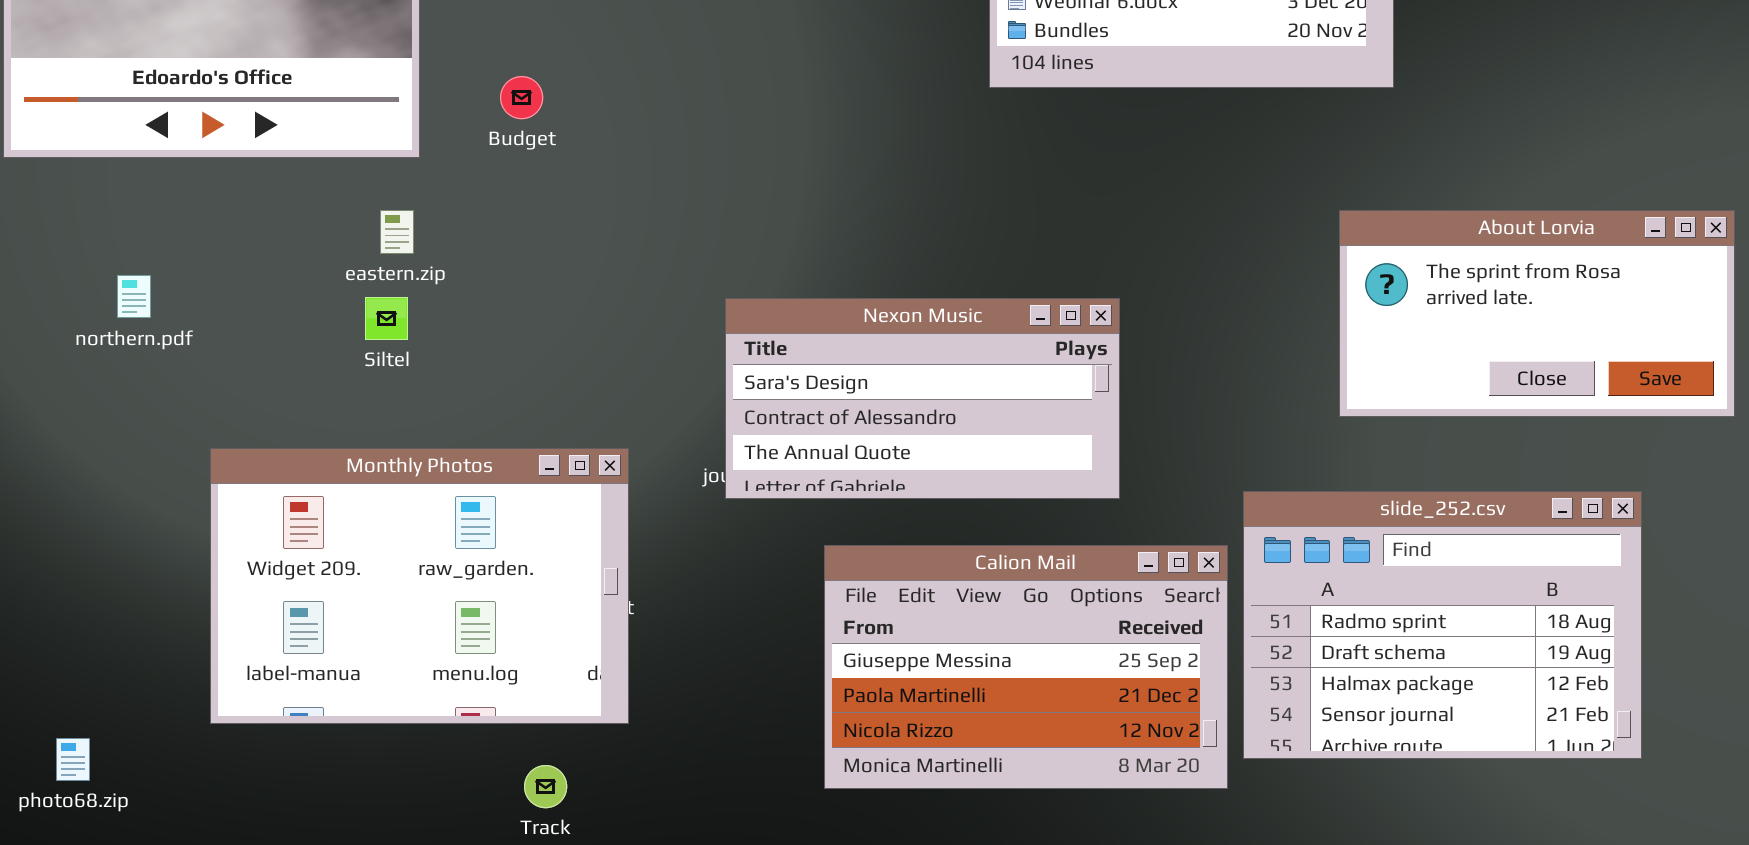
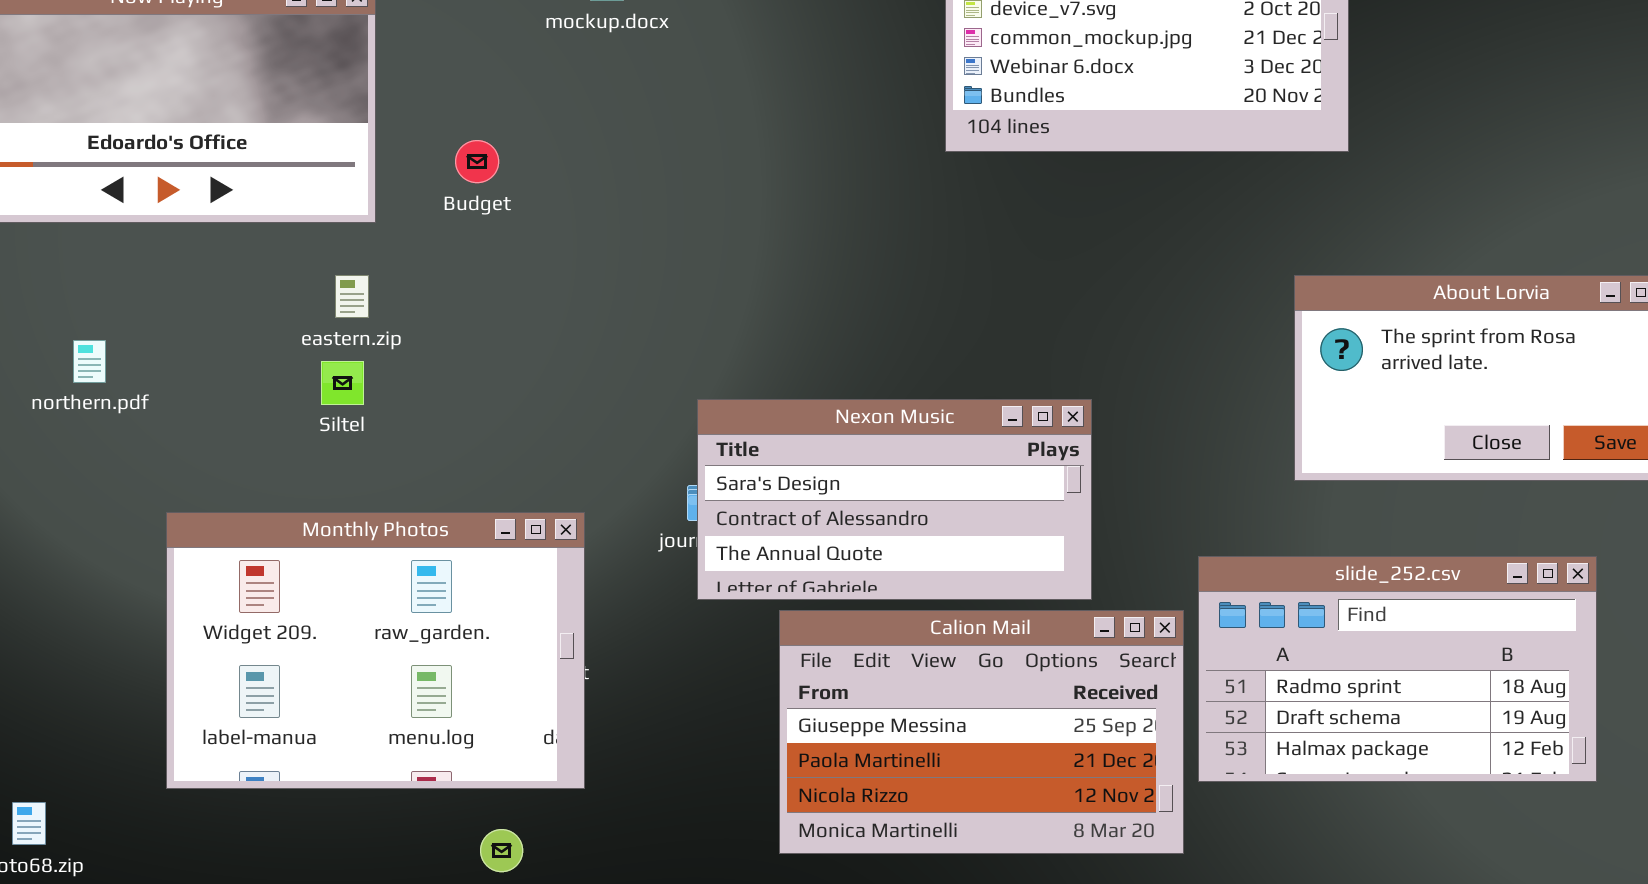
Nexon Music: [725,298,1120,499] -> [697,399,1092,600], moved
slide_252.csv: [1243,491,1642,759] -> [1198,556,1597,782], resized

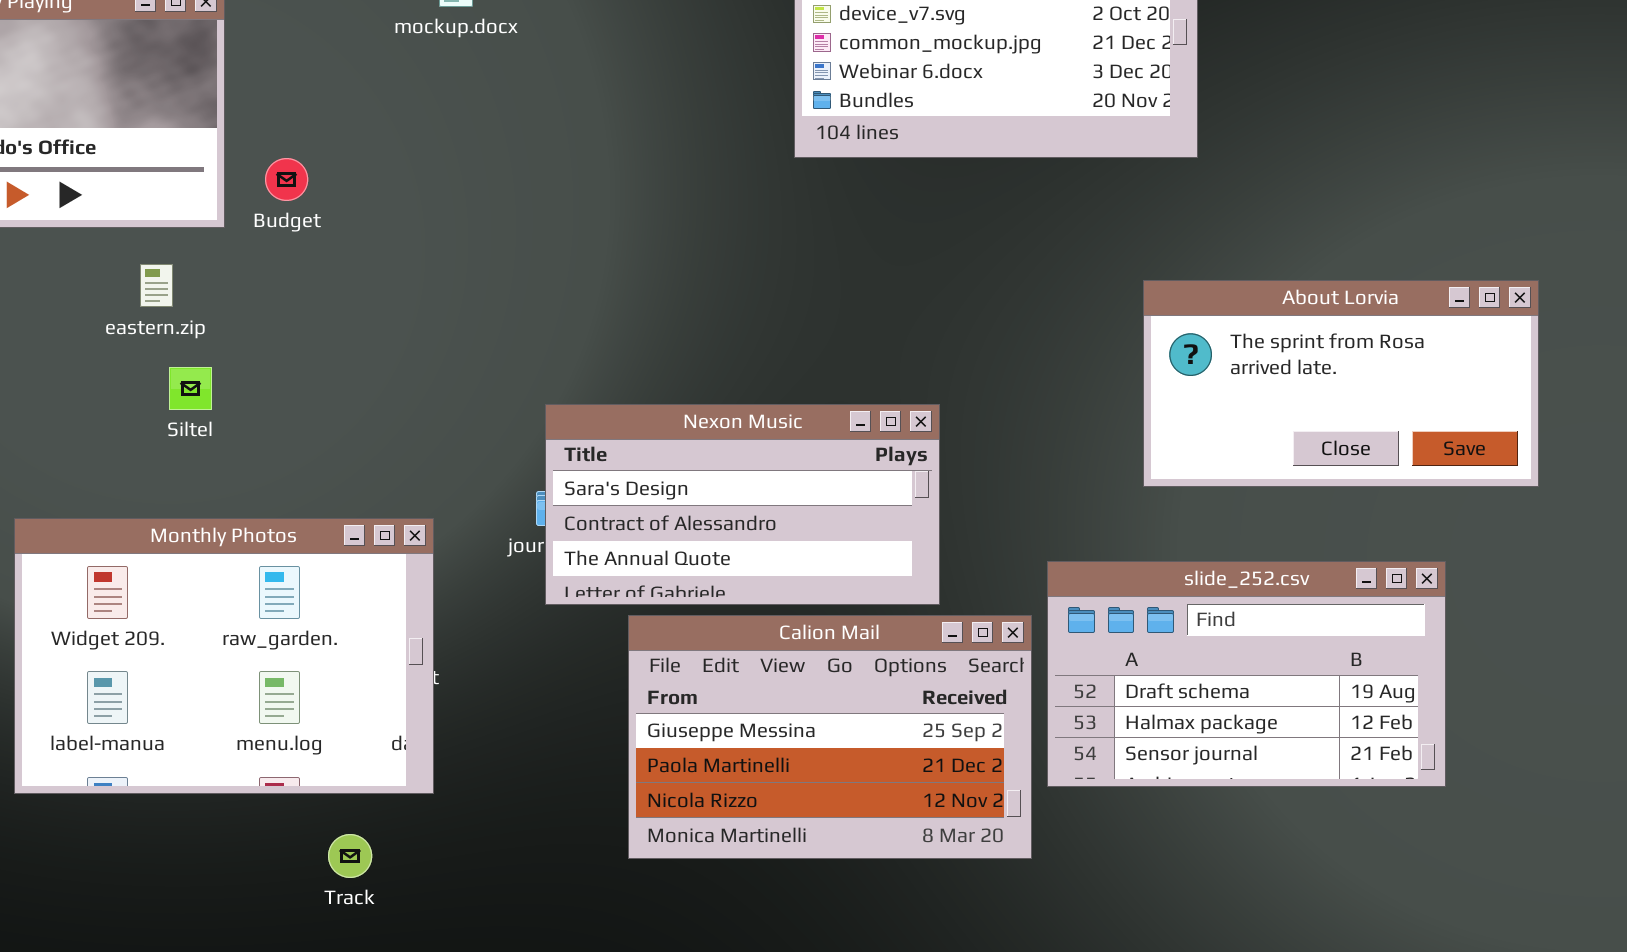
Budget: [455,140,499,183] -> [265,158,308,201], moved
eastern.zip: [335,275,369,318] -> [140,264,173,307], moved
slide_252.csv: [1198,556,1597,782] -> [1047,561,1446,787], scrolled down 1 row

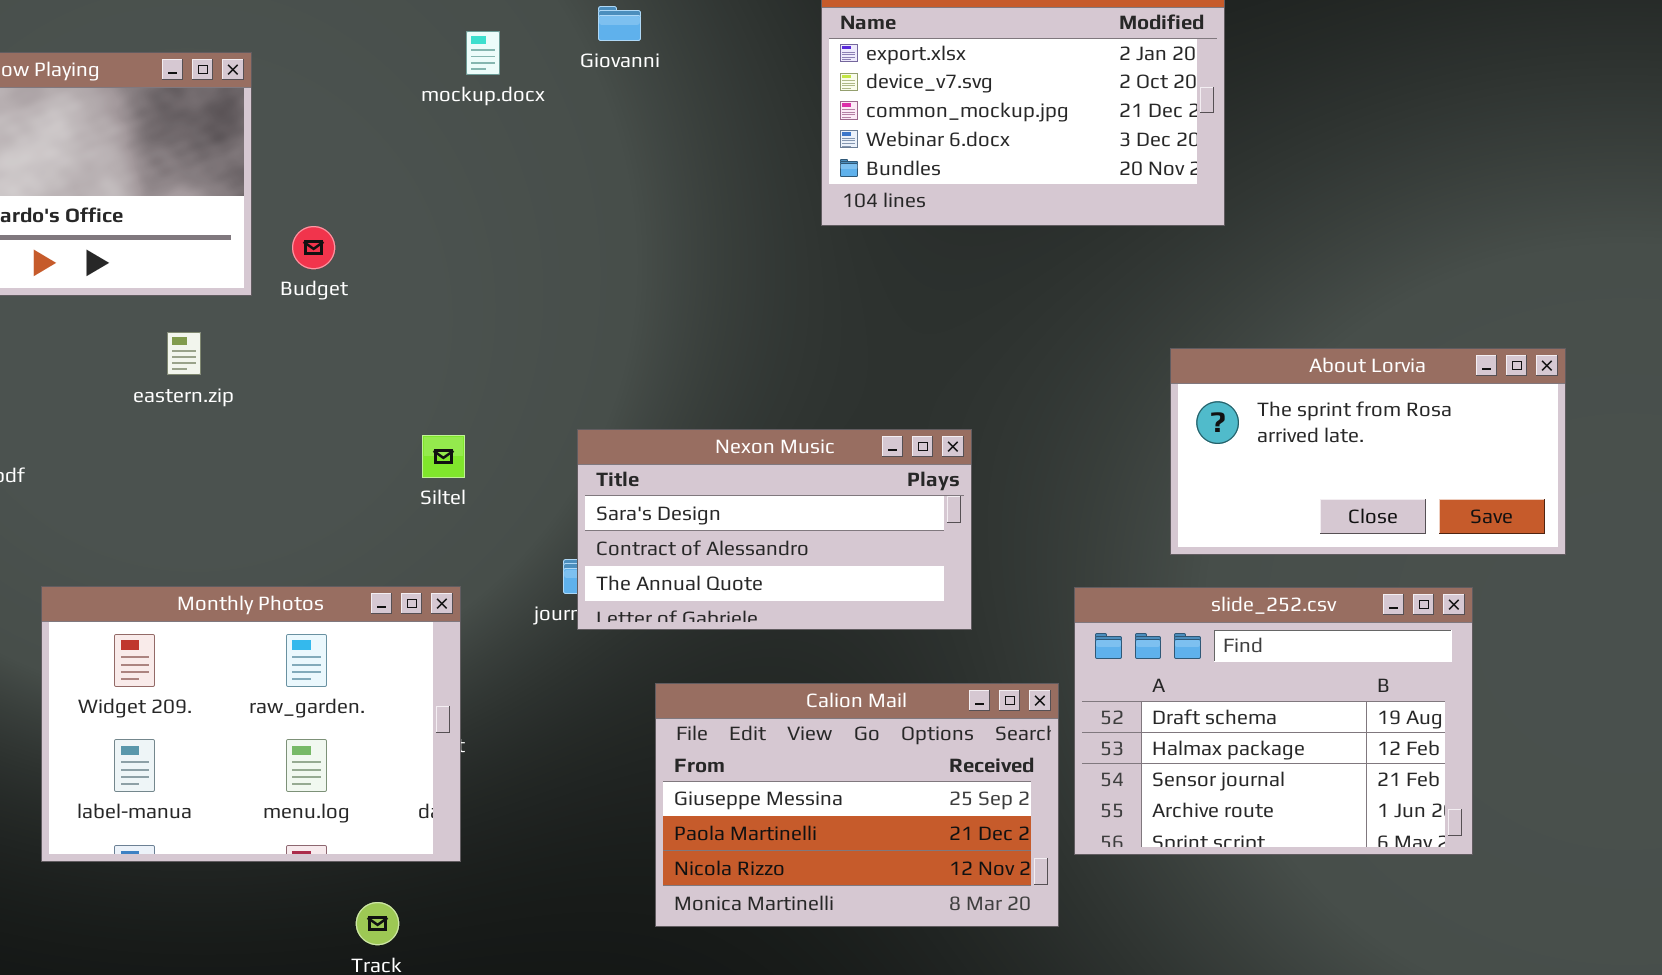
Siltel: [169,367,212,410] -> [422,435,465,478], moved
Nexon Music: [545,404,940,605] -> [577,429,972,630], moved
slide_252.csv: [1047,561,1446,787] -> [1074,587,1473,855], resized

